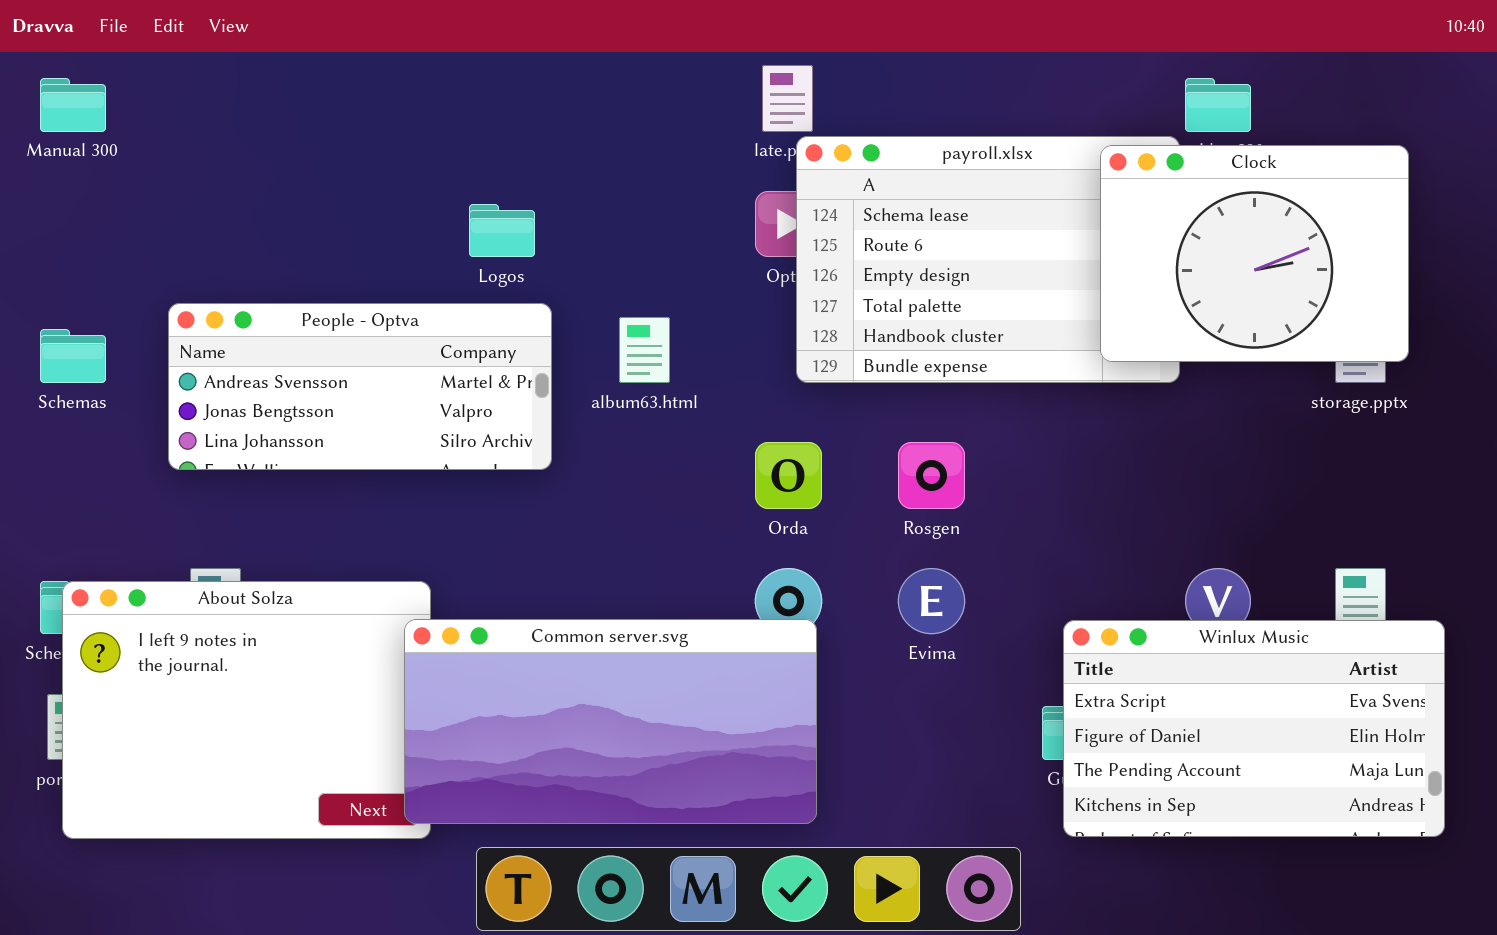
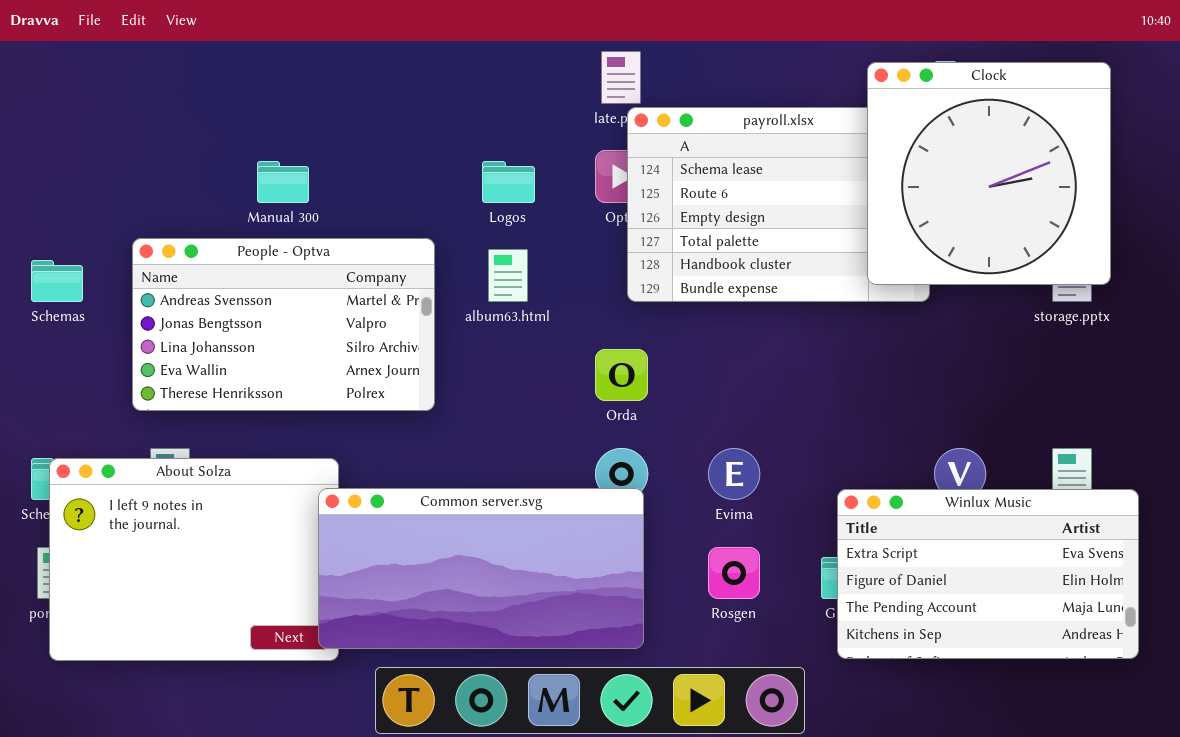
Manual 300: [40,78,106,132] -> [257,161,309,203], moved
Clock: [1100,145,1409,362] -> [867,62,1111,285], resized
Logos: [469,204,535,257] -> [482,161,535,203], moved
People - Optva: [168,303,552,470] -> [132,238,435,411], resized
Rosgen: [898,442,965,509] -> [708,547,760,599], moved

